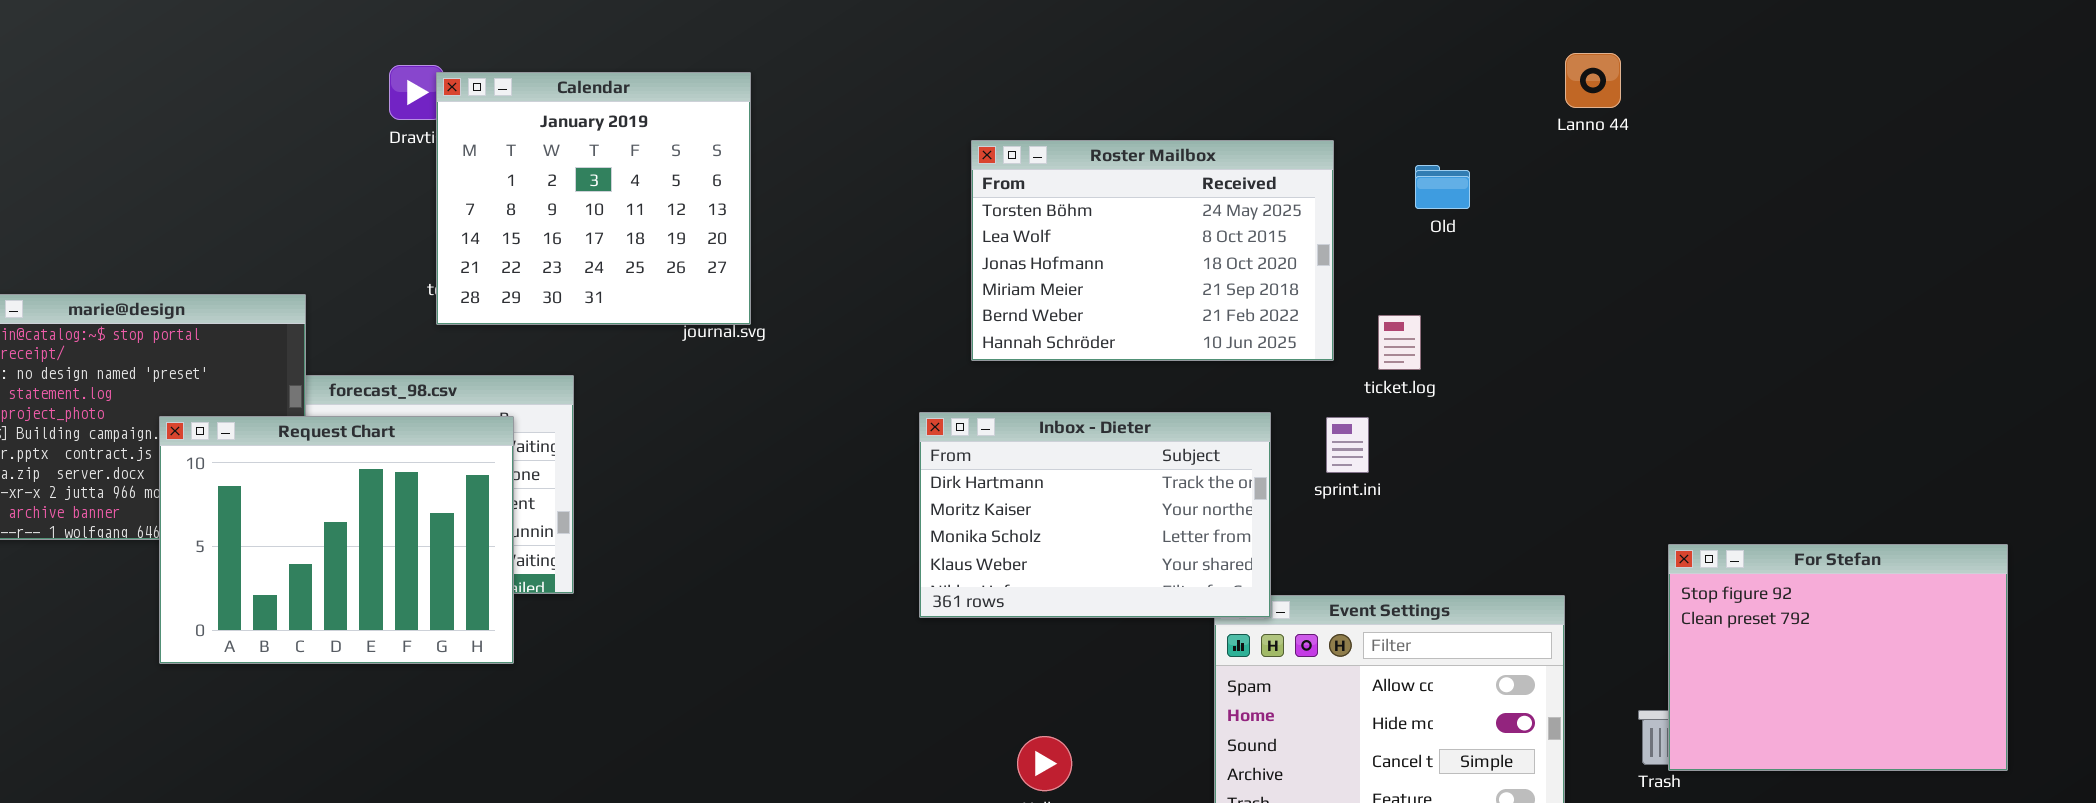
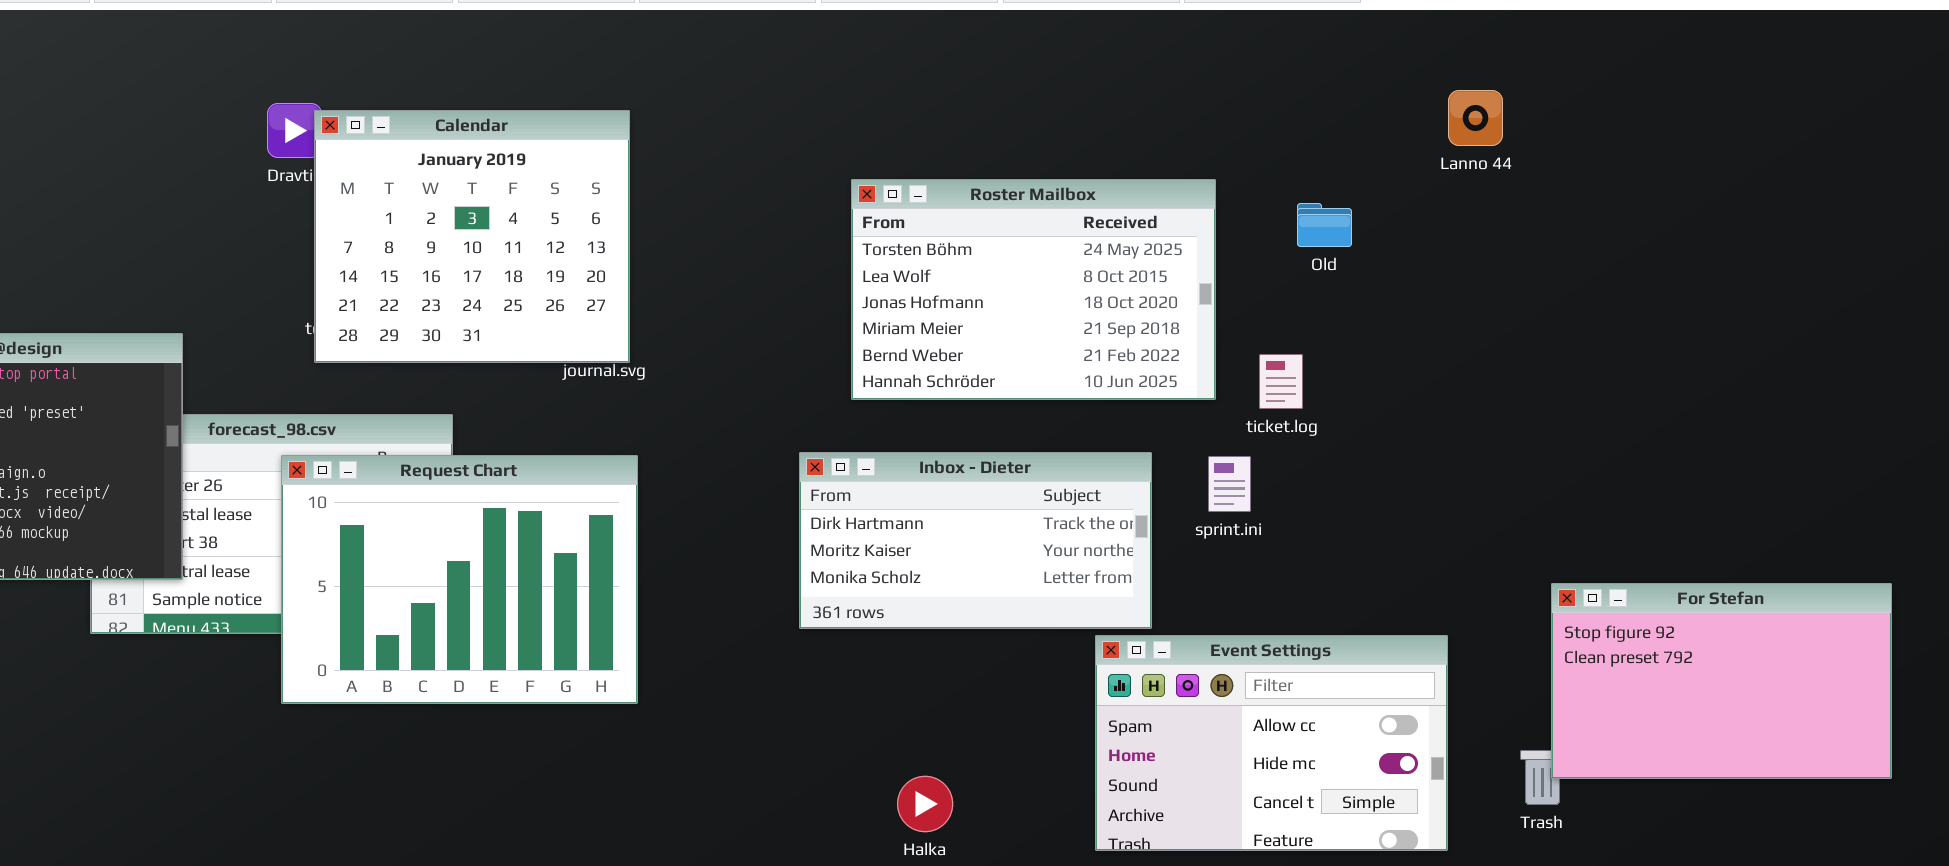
Inbox - Dieter: [919,412,1271,618] -> [799,452,1152,629], resized
Request Chart: [159,416,514,664] -> [281,455,638,704], moved
For Stefan: [1668,544,2008,771] -> [1551,583,1892,779], resized

